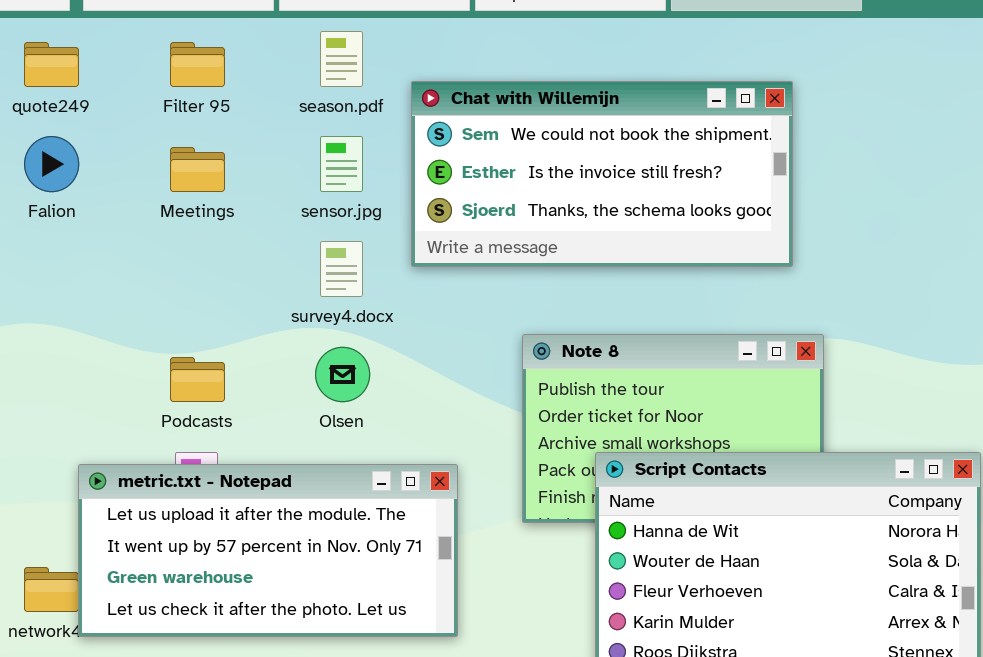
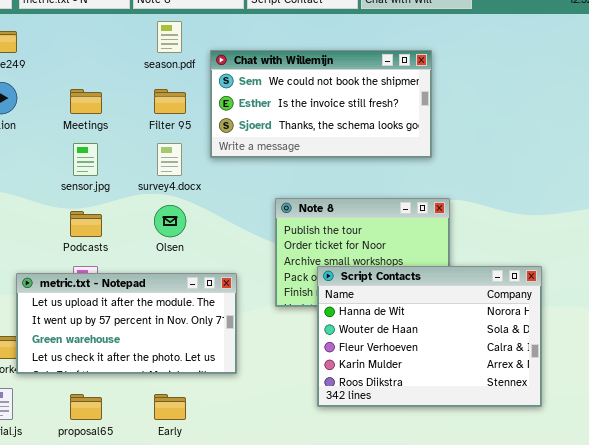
Filter 95: [170,42,225,87] -> [154,89,186,114], moved
sensor.jpg: [320,136,363,192] -> [73,143,98,176], moved

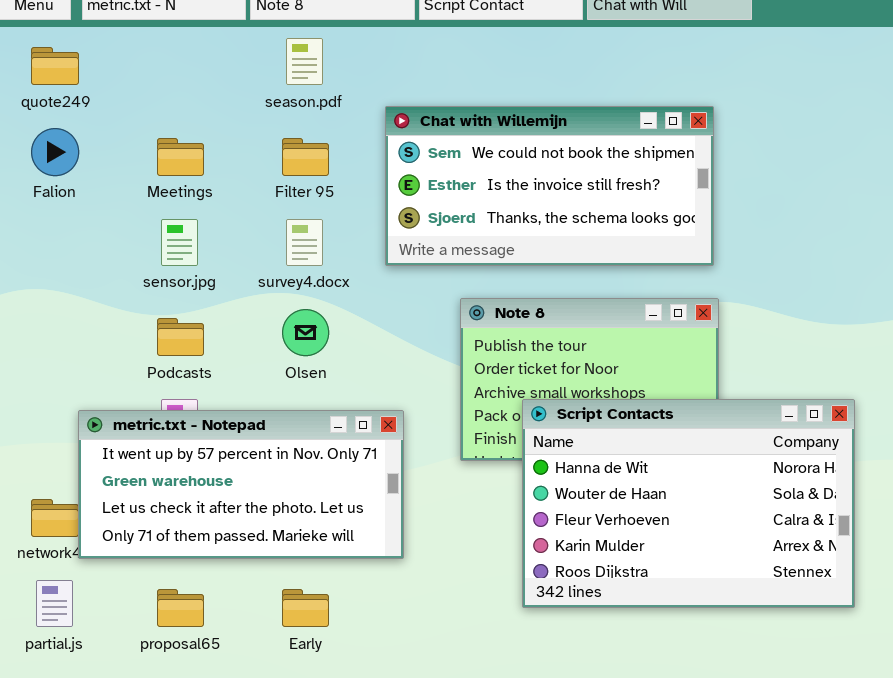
Chat with Willemijn: [210,50,432,158] -> [385,106,714,266], moved
metric.txt - Notepad: [16,273,237,374] -> [78,410,404,559], scrolled down 1 row

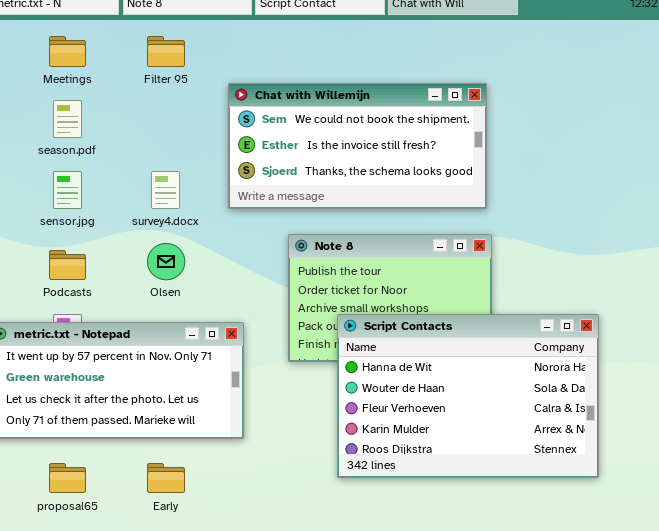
season.pdf: [286,38,323,85] -> [53,100,82,138], moved
Meetings: [157,138,204,176] -> [49,36,86,67], moved
Filter 95: [282,138,329,176] -> [147,36,185,67], moved

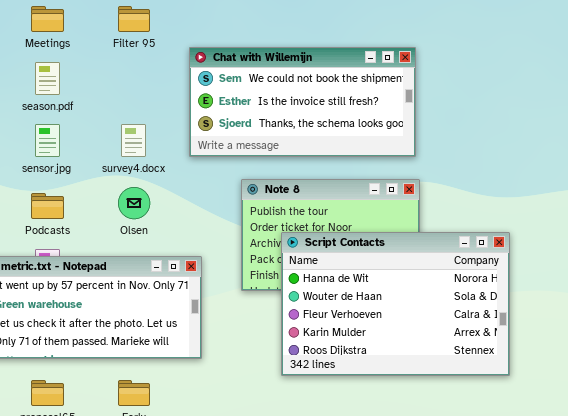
Script Contacts: [337,314,599,478] -> [281,232,510,376], moved

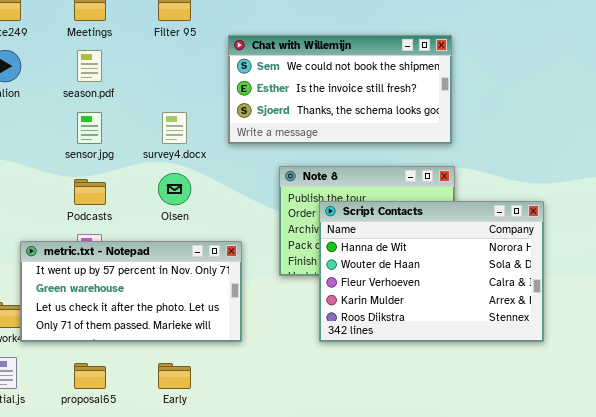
Script Contacts: [281,232,510,376] -> [319,201,544,342], moved

